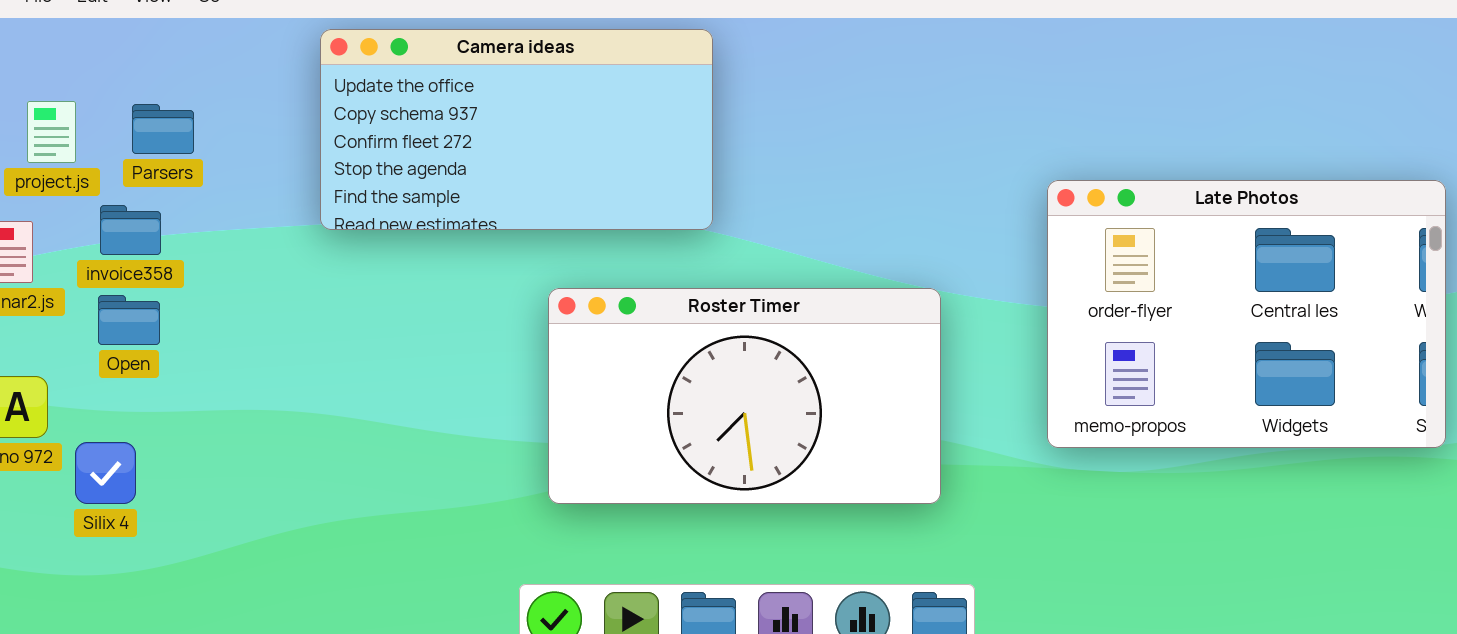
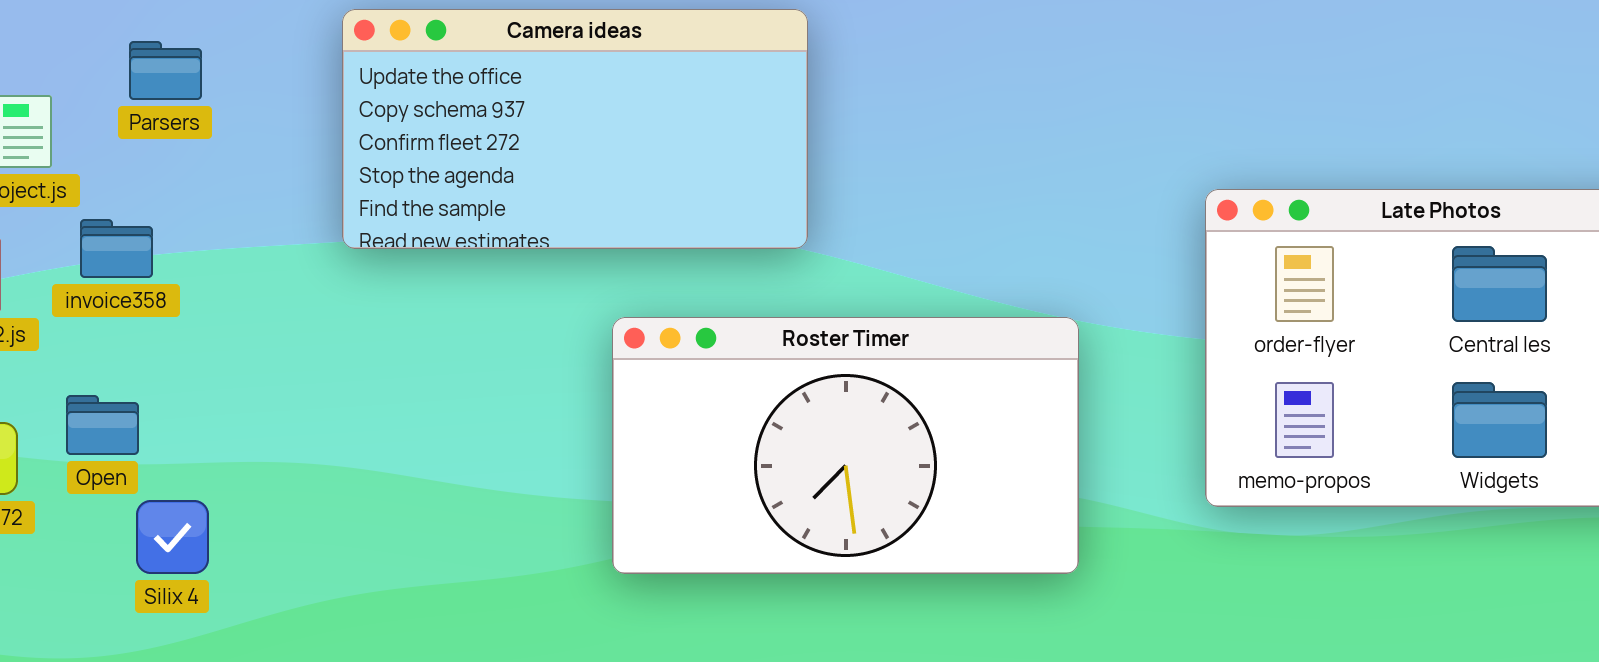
Parsers: [132,104,194,154] -> [129,41,202,100], moved
Open: [98,295,160,345] -> [66,395,139,455], moved
Silix 4: [75,442,136,504] -> [136,500,209,574], moved

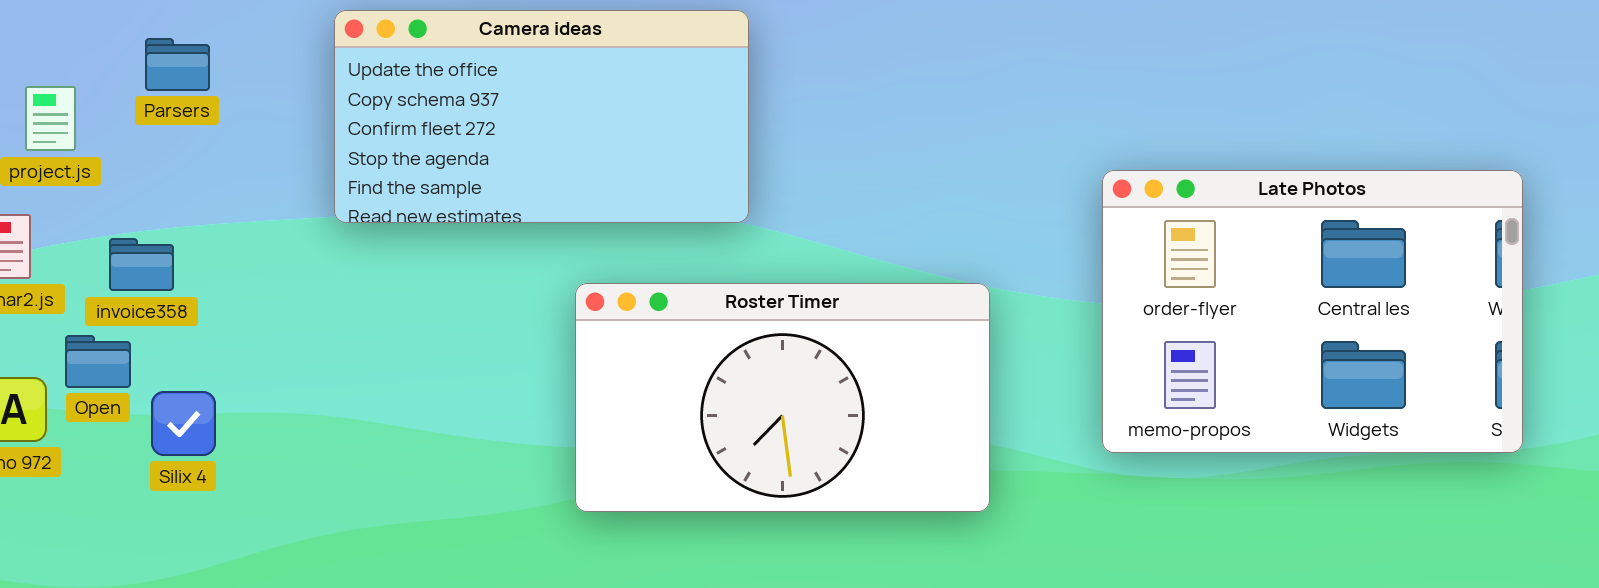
invoice358: [80,219,153,278] -> [109,238,174,291], moved
Open: [66,395,139,455] -> [65,335,131,388], moved
Silix 4: [136,500,209,574] -> [151,391,216,456], moved

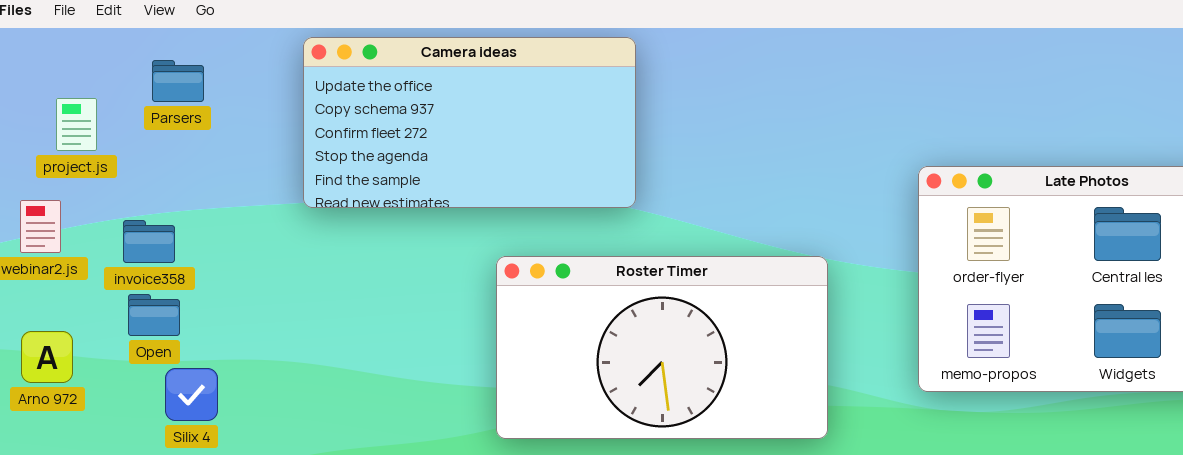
Open: [65,335,131,388] -> [128,294,180,336], moved
Silix 4: [151,391,216,456] -> [165,368,218,421], moved

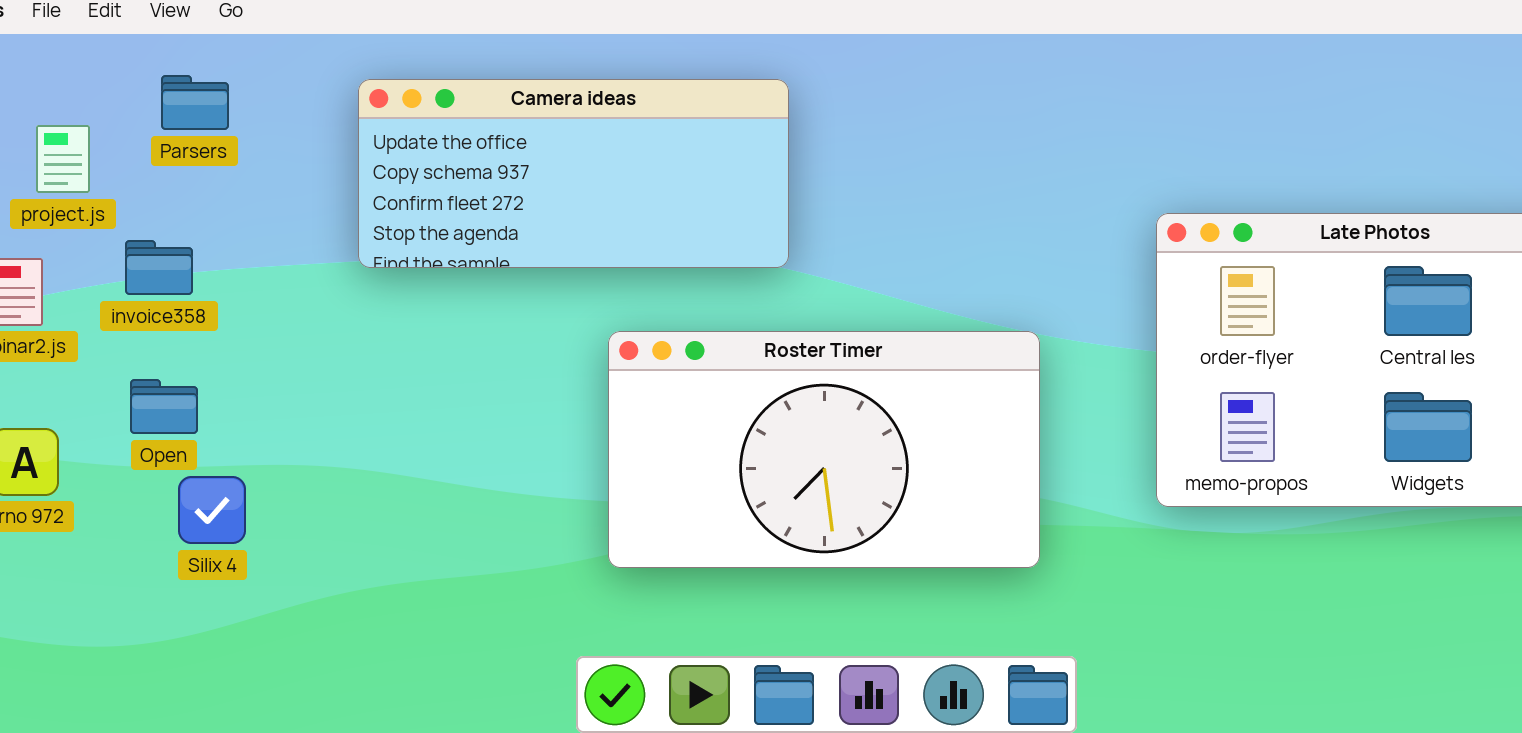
Camera ideas: [303,37,636,208] -> [358,79,789,268], resized
invoice358: [123,220,175,263] -> [125,240,193,295], moved

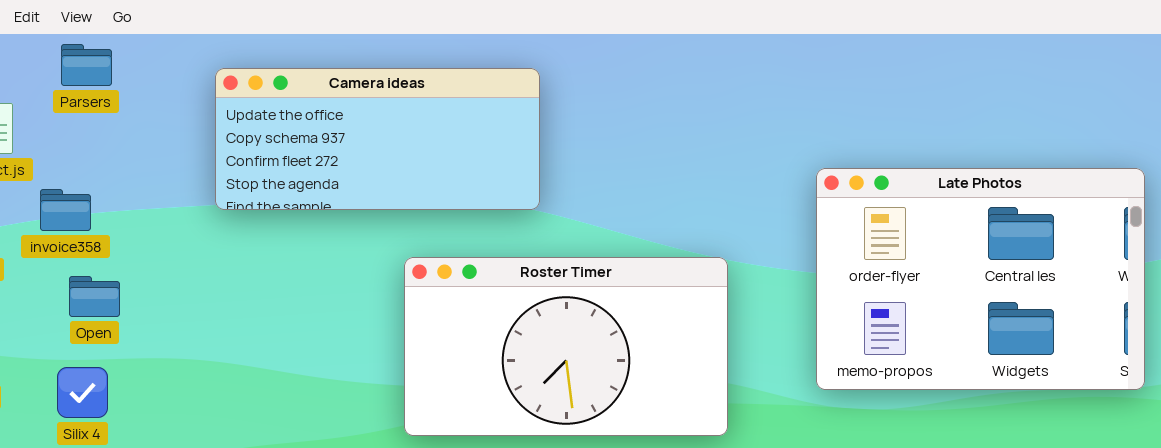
Parsers: [161,75,229,130] -> [61,44,112,86], moved
Open: [130,379,198,434] -> [69,276,120,317], moved
Silix 4: [178,476,246,544] -> [57,367,108,418], moved

